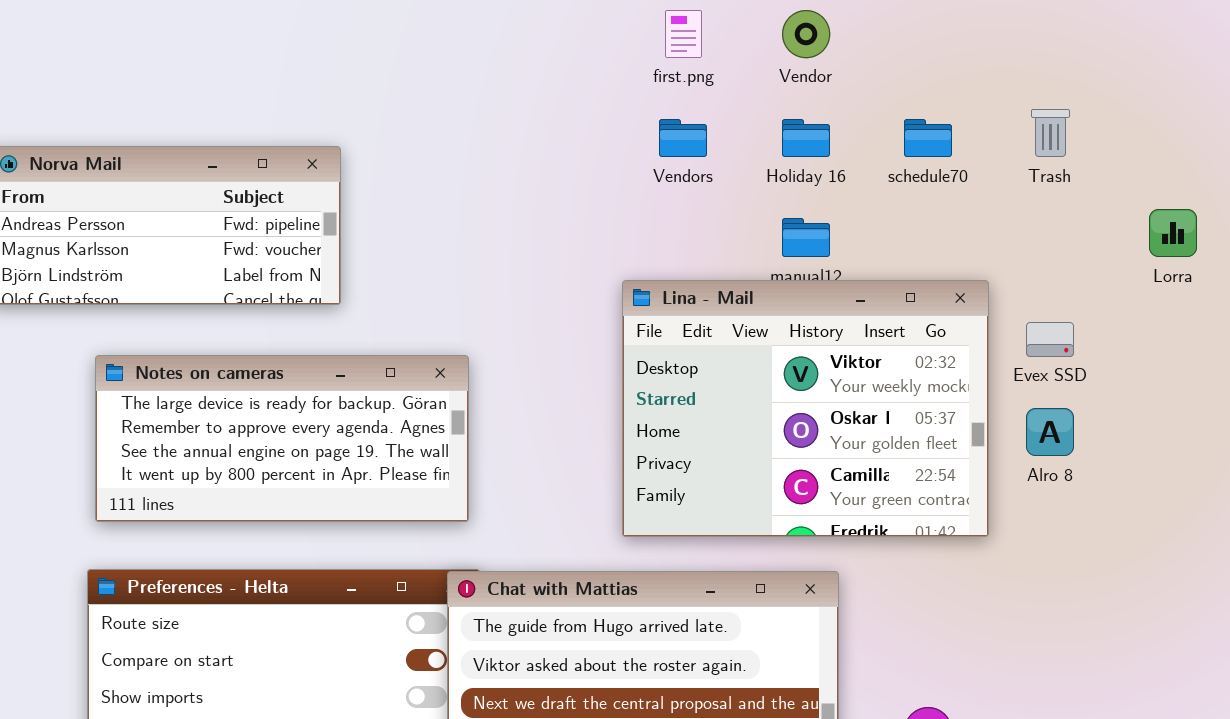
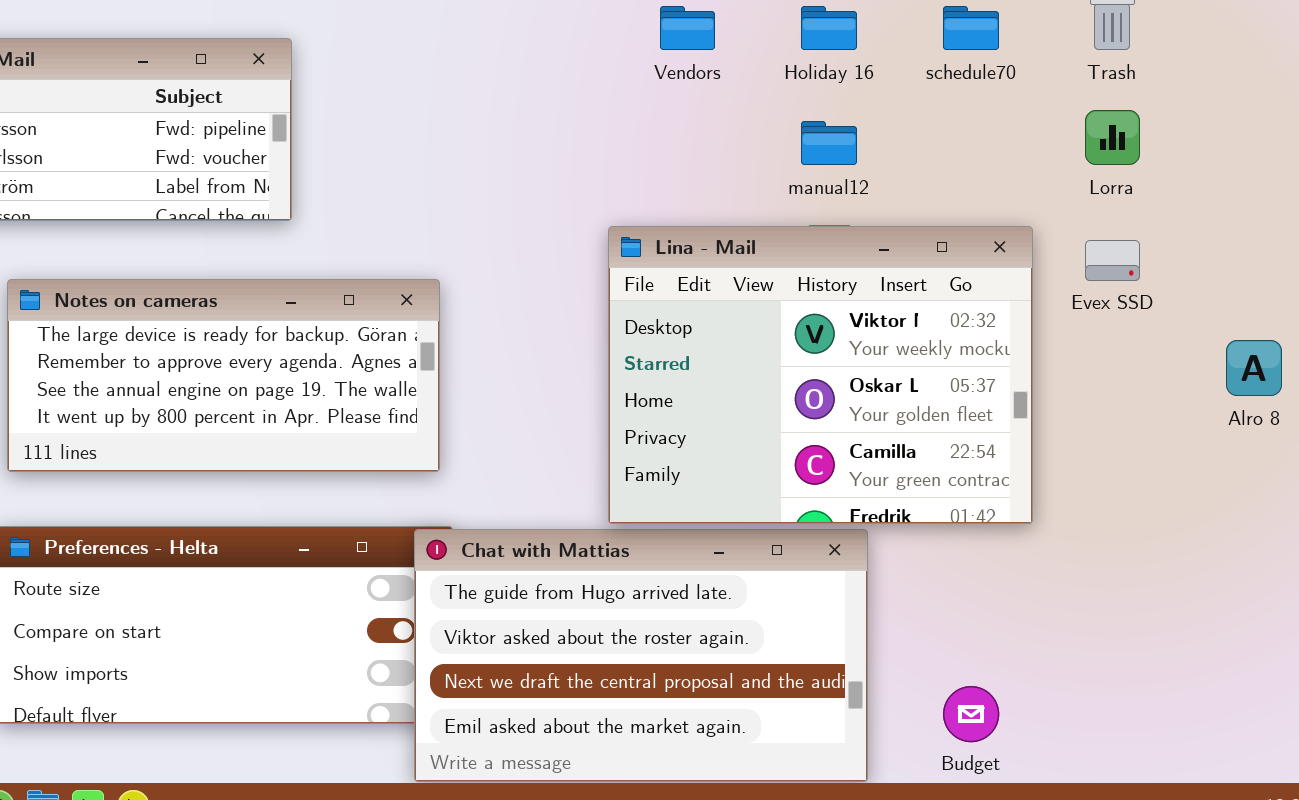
Lorra: [1149,209,1197,257] -> [1085,110,1140,165], moved
Lina - Mail: [622,280,989,537] -> [608,226,1033,524], moved
Alro 8: [1026,408,1074,456] -> [1226,340,1282,396], moved

